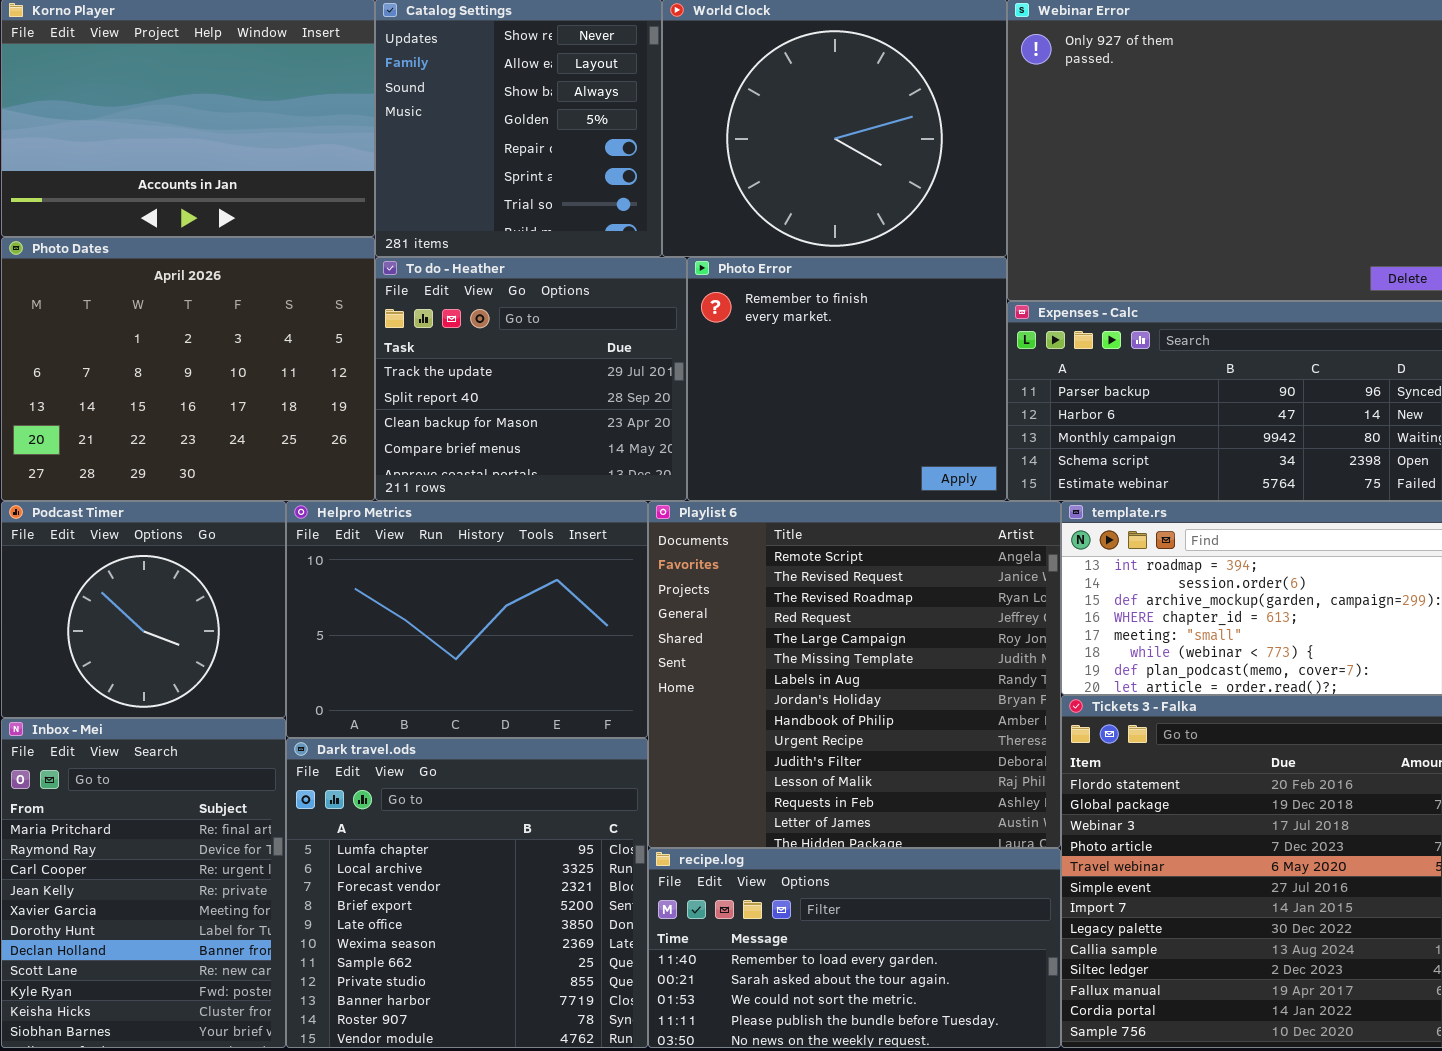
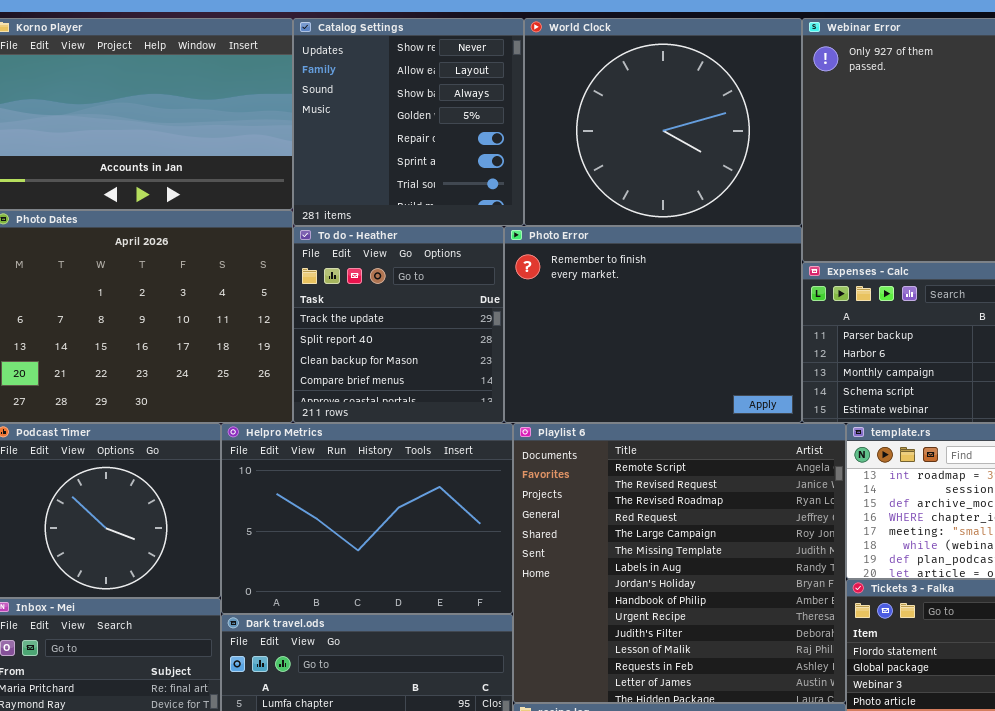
To do - Heather: [375,257,687,501] -> [293,226,504,423], resized
Photo Error: [687,257,1007,501] -> [504,226,802,423], resized

